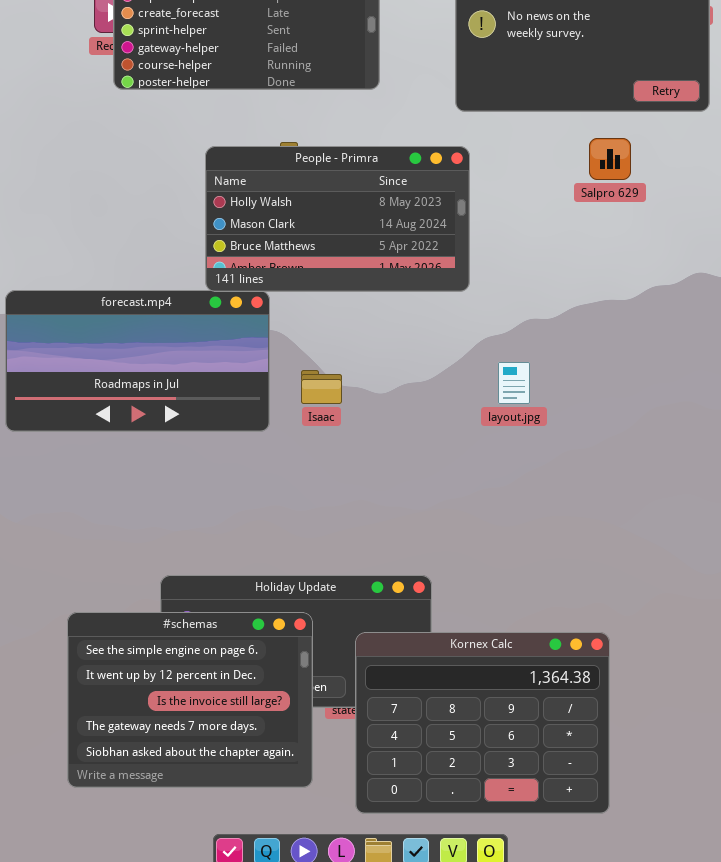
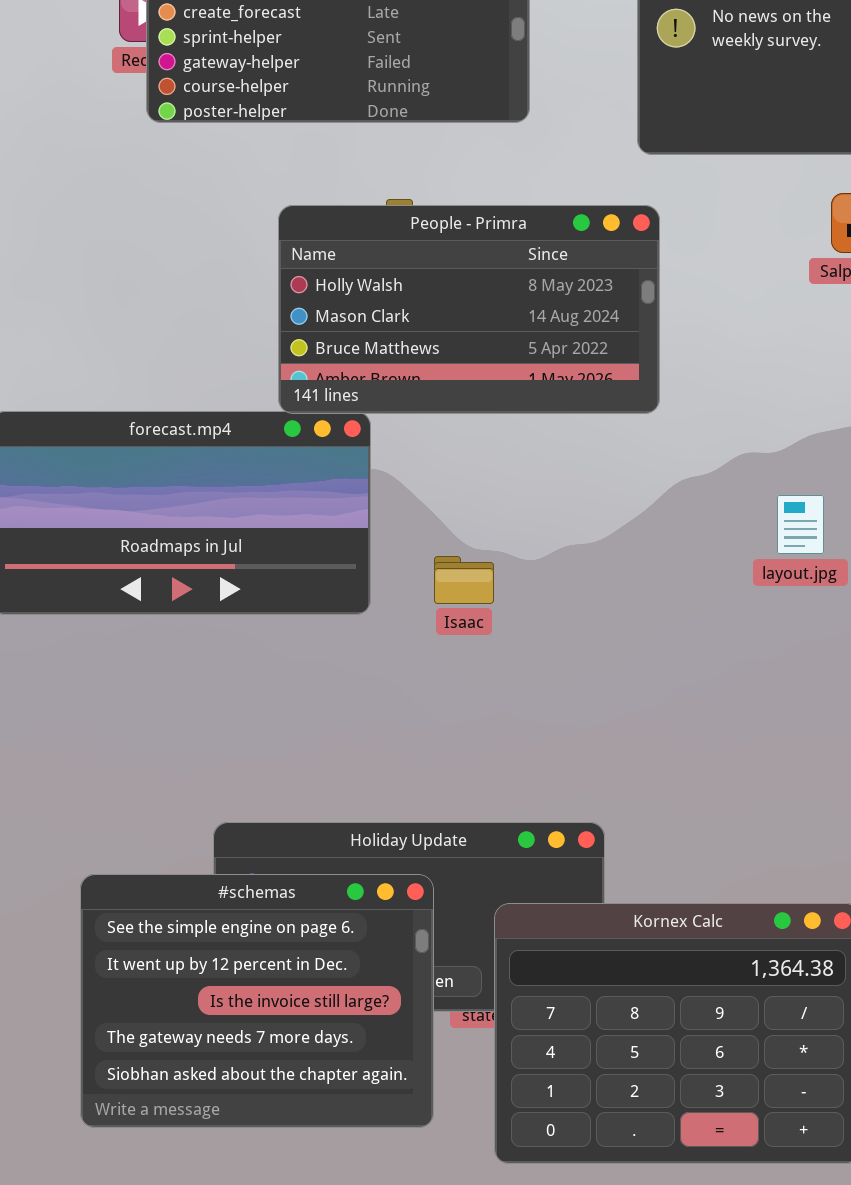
layout.jpg: [498,362,530,404] -> [777,495,824,554], moved
Isaac: [301,370,342,404] -> [434,556,494,604], moved

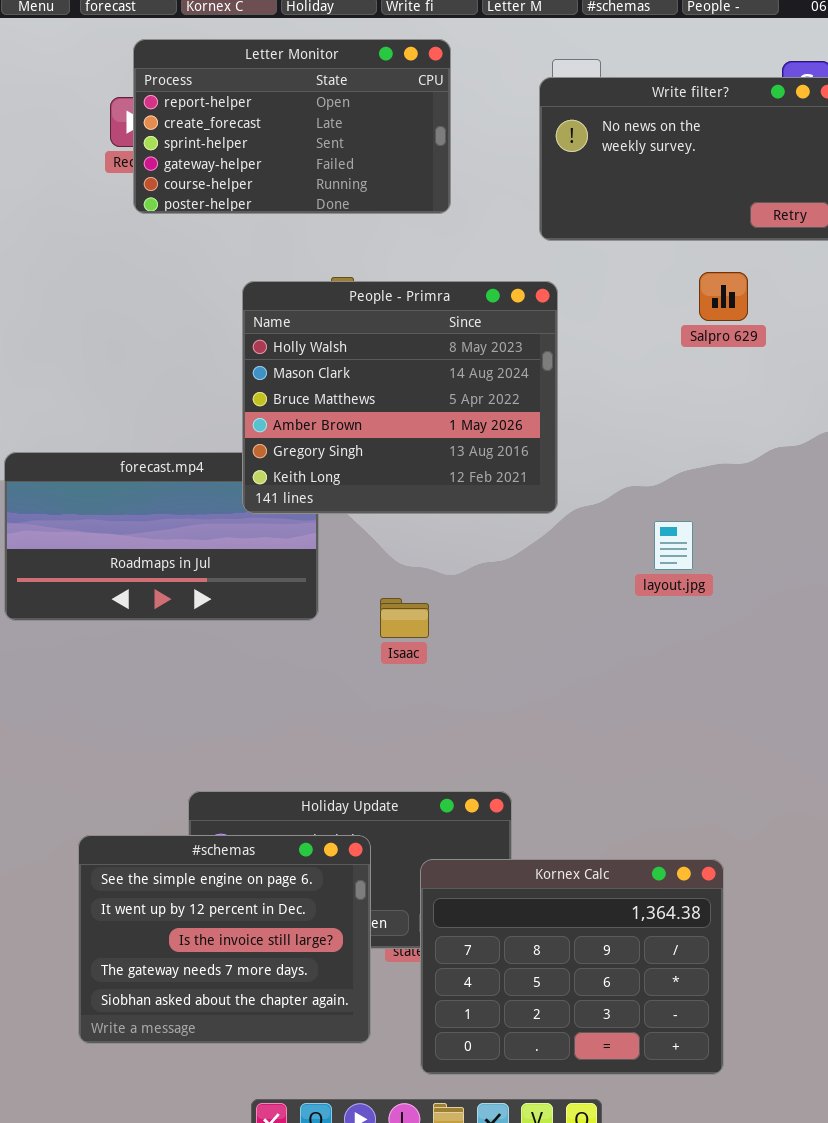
People - Primra: [278,205,660,414] -> [242,281,558,514], resized
Isaac: [434,556,494,604] -> [380,598,429,638], moved

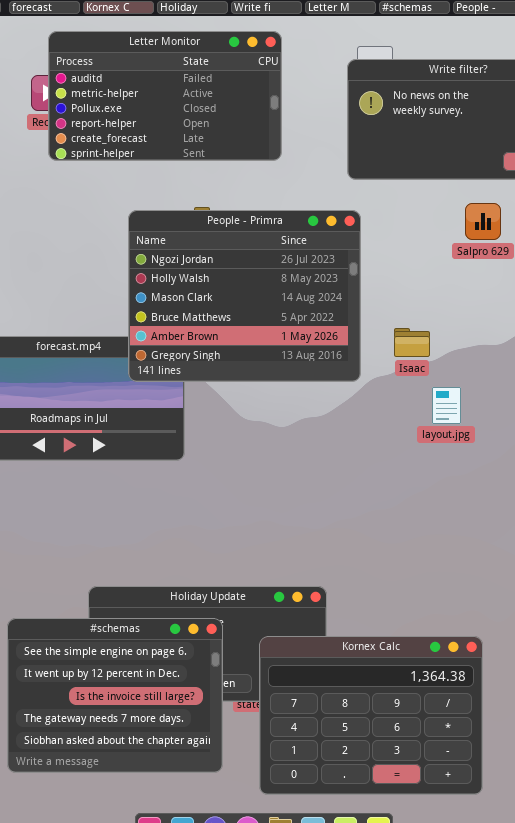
Letter Monitor: [133,39,451,214] -> [48,31,282,161], scrolled up 3 rows
People - Primra: [242,281,558,514] -> [128,210,361,382], scrolled up 1 row
Isaac: [380,598,429,638] -> [394,328,430,357], moved

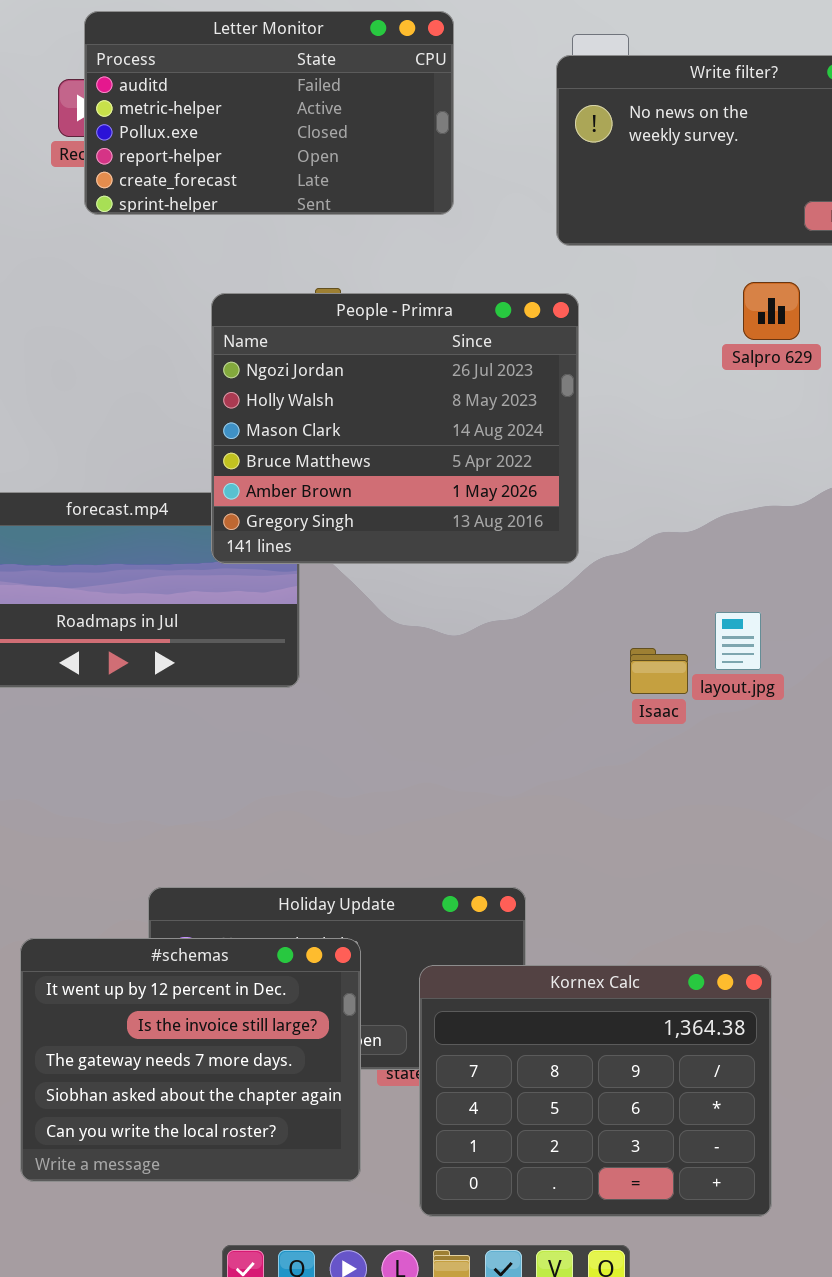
Isaac: [394,328,430,357] -> [630,648,688,694], moved
layout.jpg: [432,387,461,424] -> [715,612,761,670], moved
#schemas: [7,618,223,773] -> [20,938,361,1182], scrolled down 1 row

